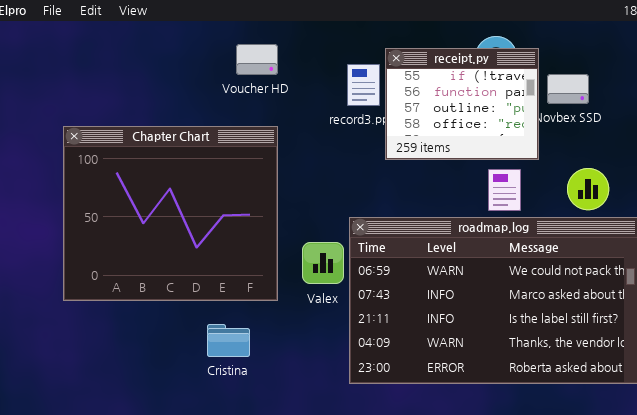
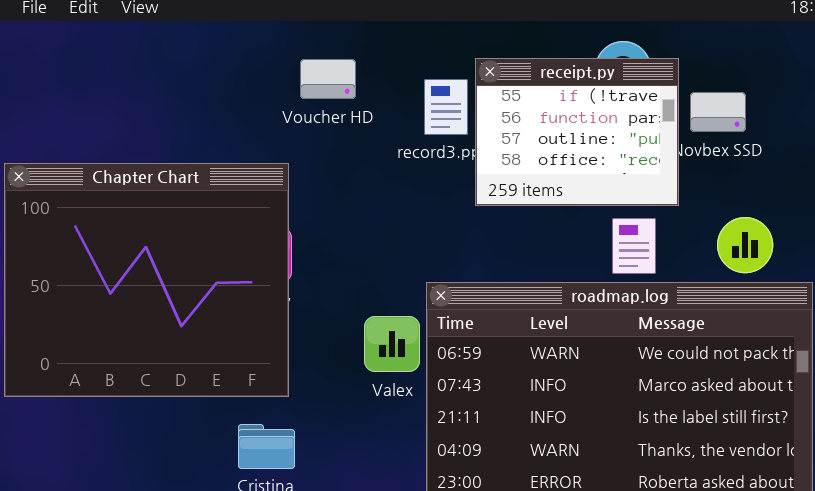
Voucher HD: [236,44,278,75] -> [300,59,356,99], moved
Chapter Chart: [63,126,278,301] -> [4,163,289,397], moved

